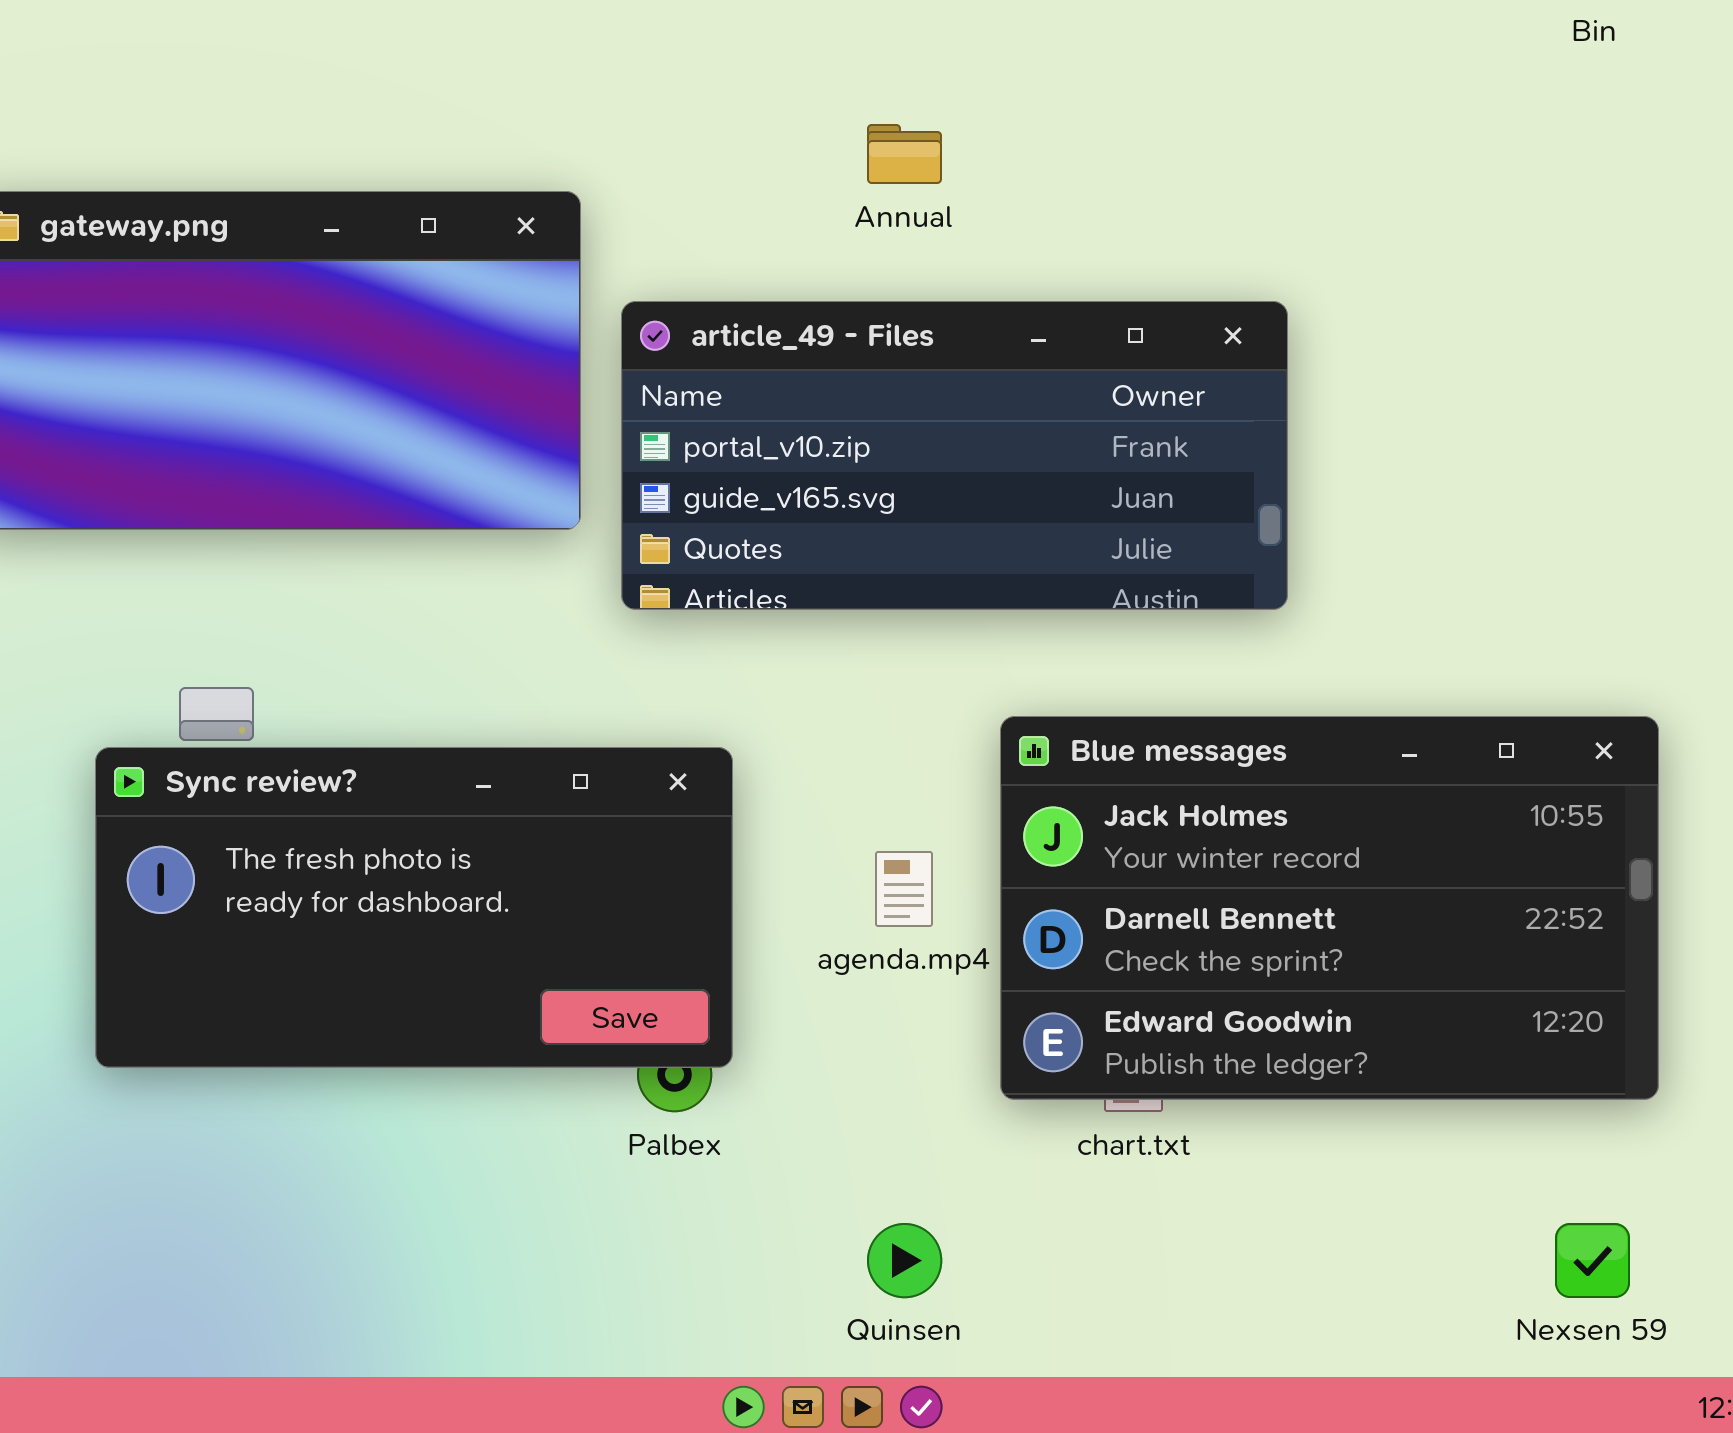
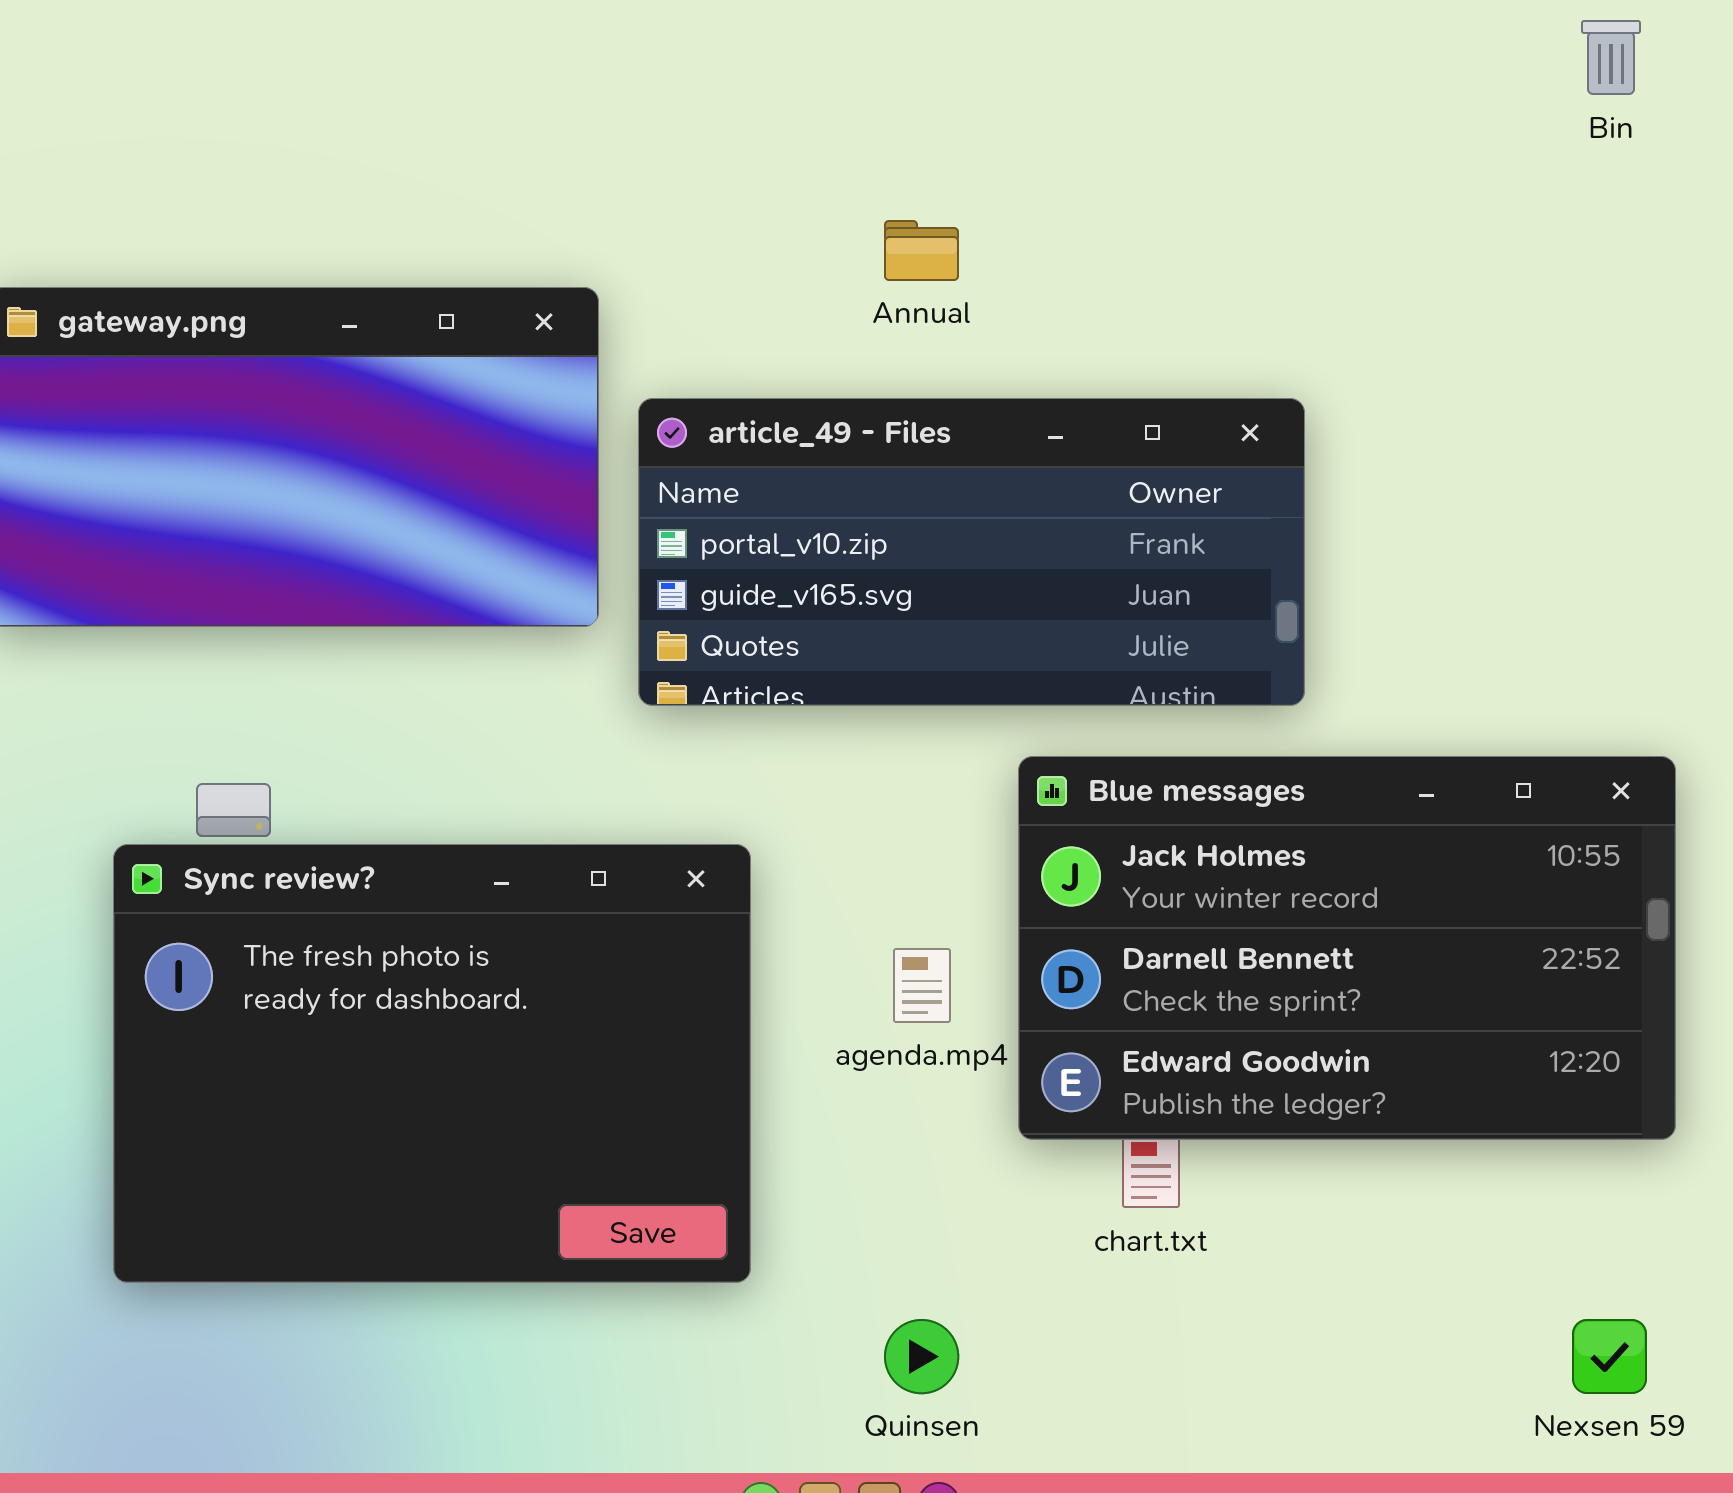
Blue messages: [1000,716,1659,1100] -> [1018,756,1676,1140], moved
Sync review?: [95,747,733,1068] -> [113,844,751,1283], resized

